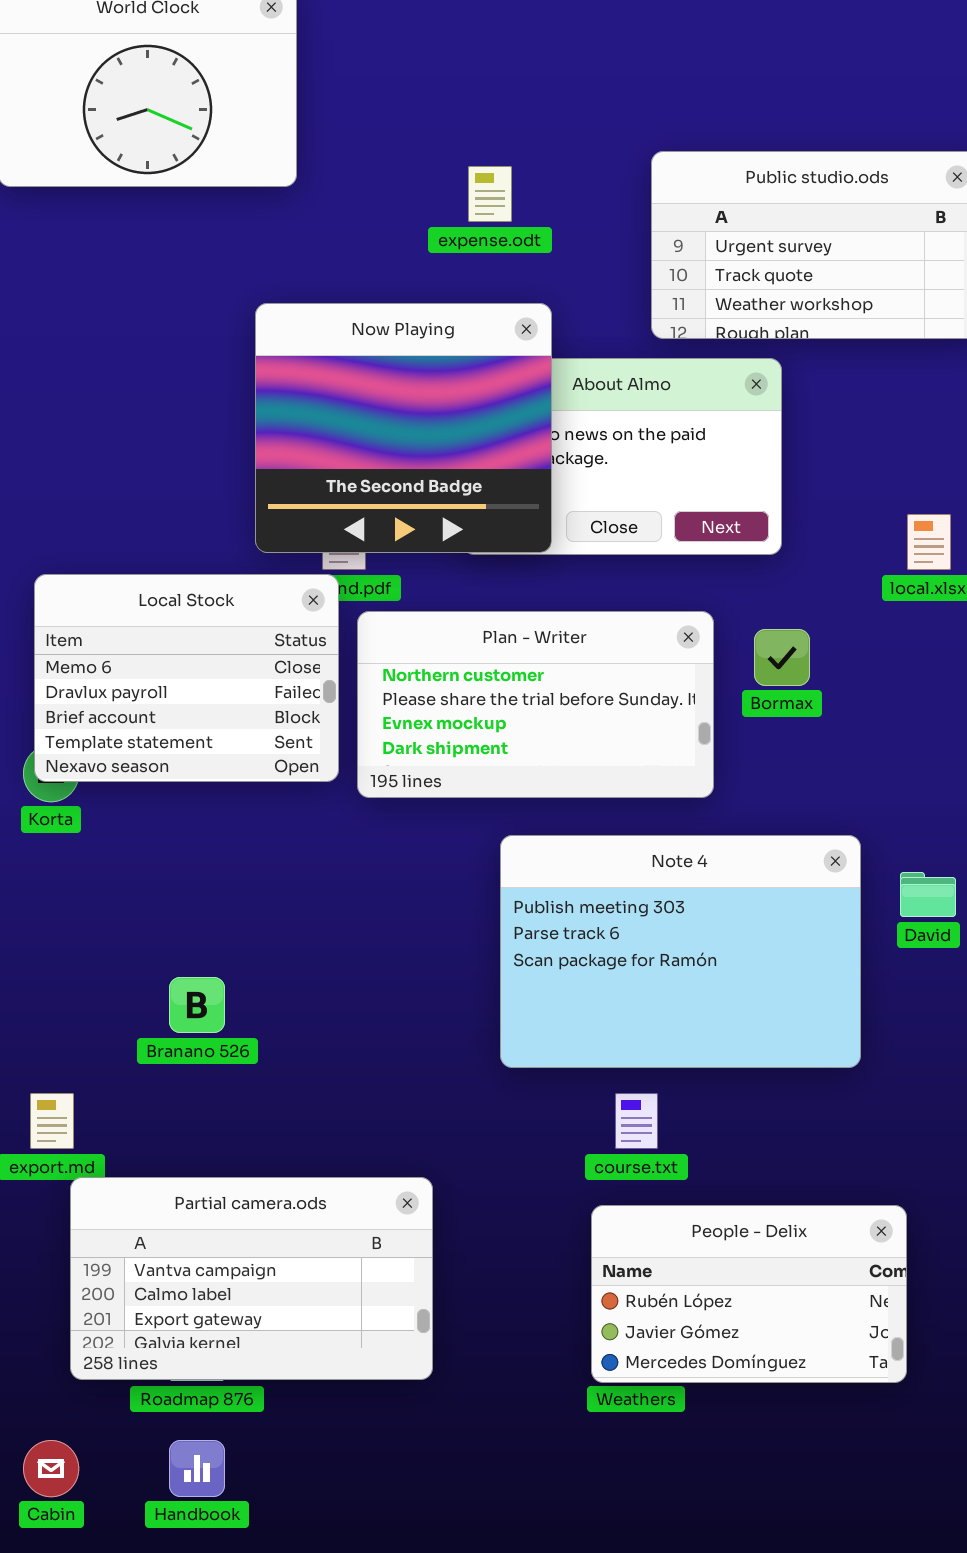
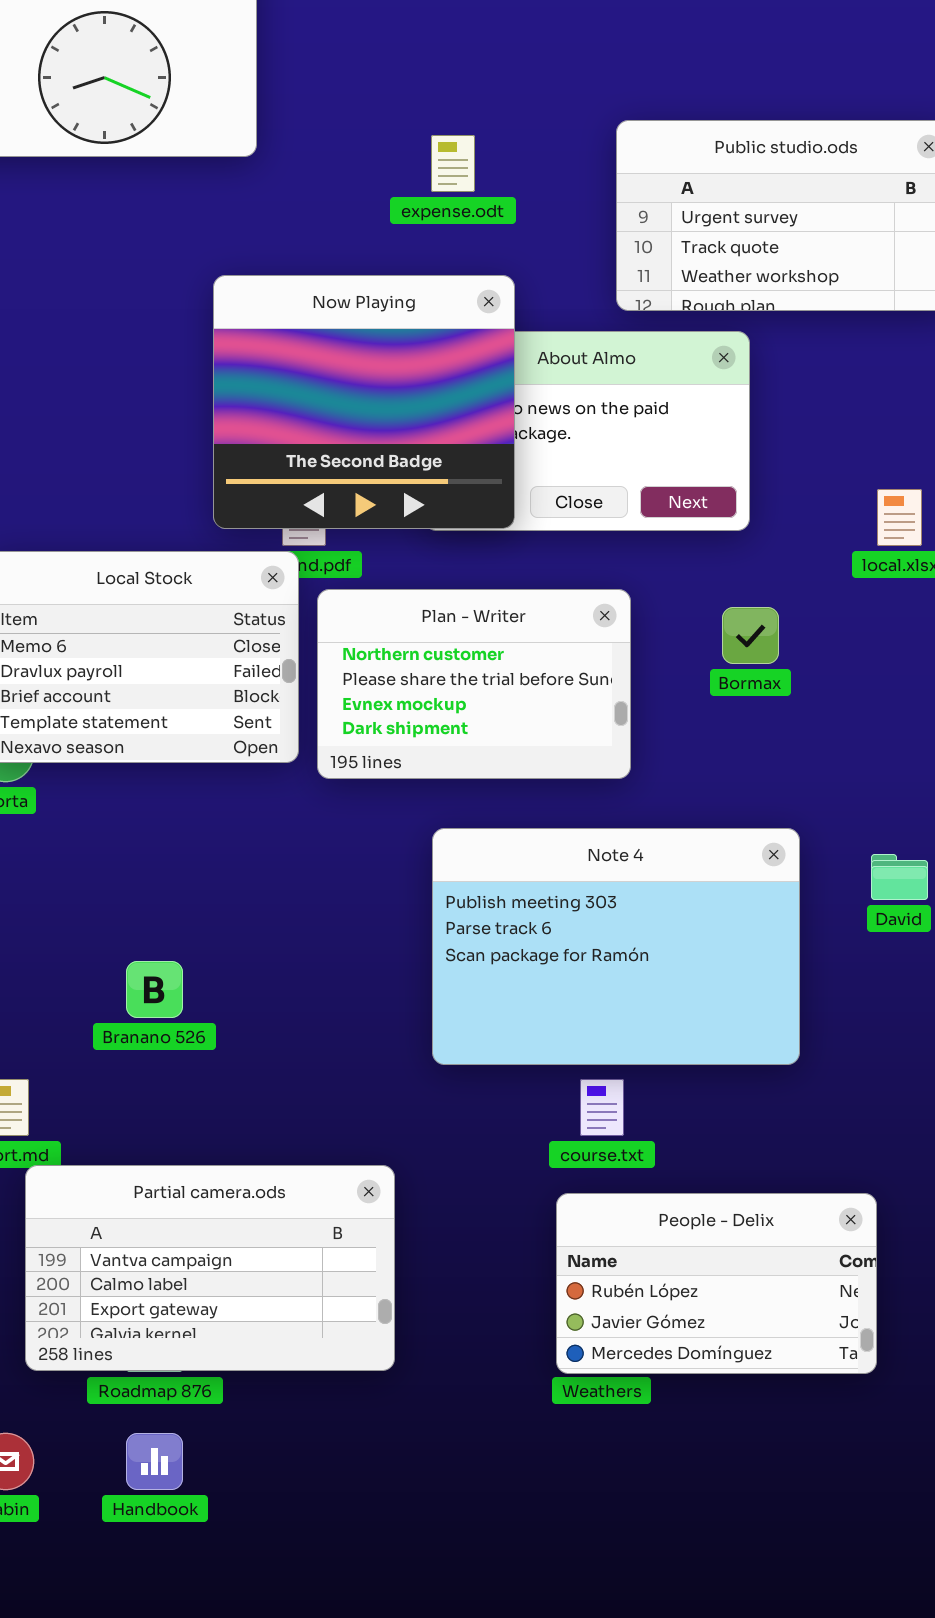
Plan - Writer: [357,611,714,798] -> [317,589,631,779], resized
Note 4: [500,835,861,1068] -> [432,828,800,1065], moved

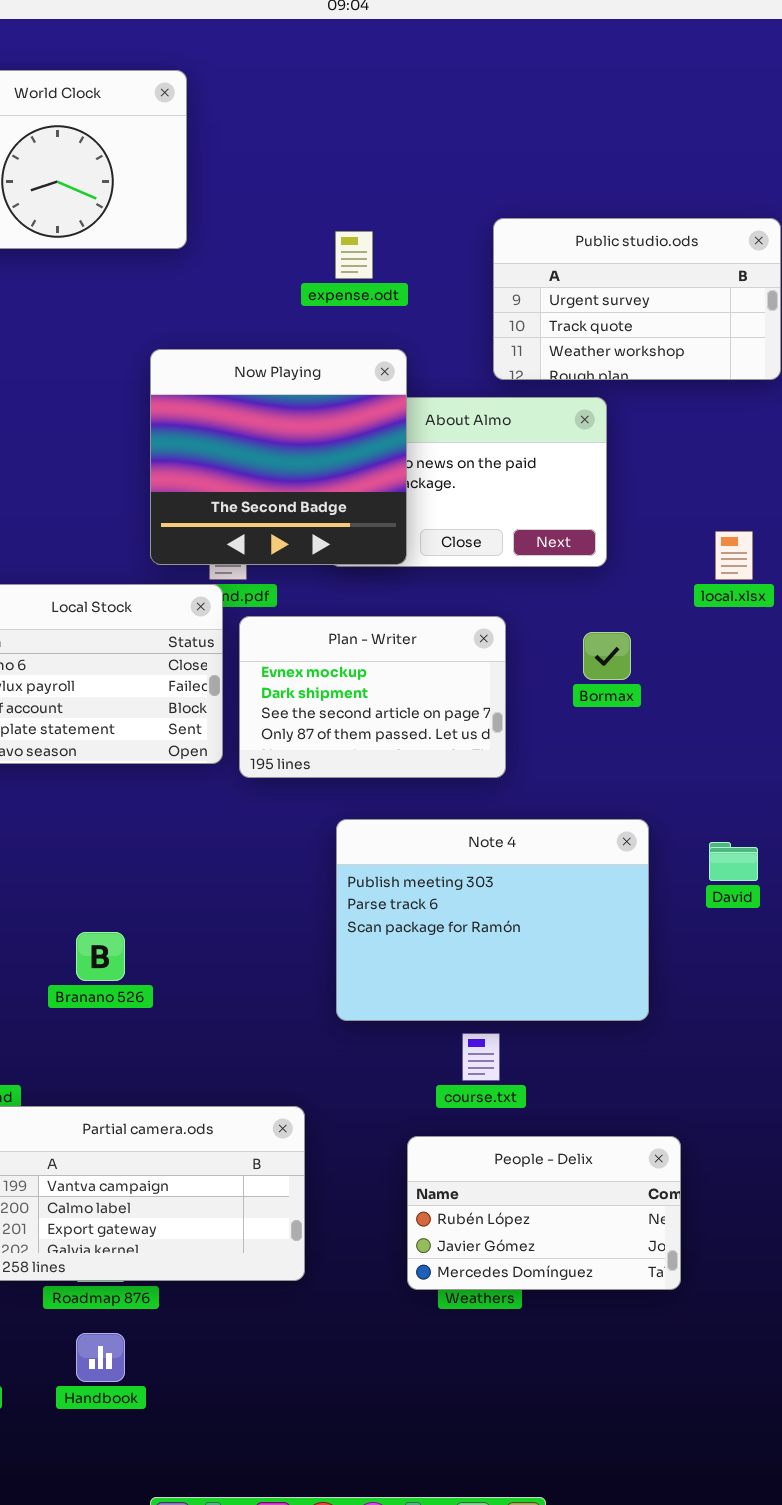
Plan - Writer: [317,589,631,779] -> [239,616,506,778], scrolled down 2 rows
People - Delix: [556,1193,877,1374] -> [407,1136,681,1290], moved

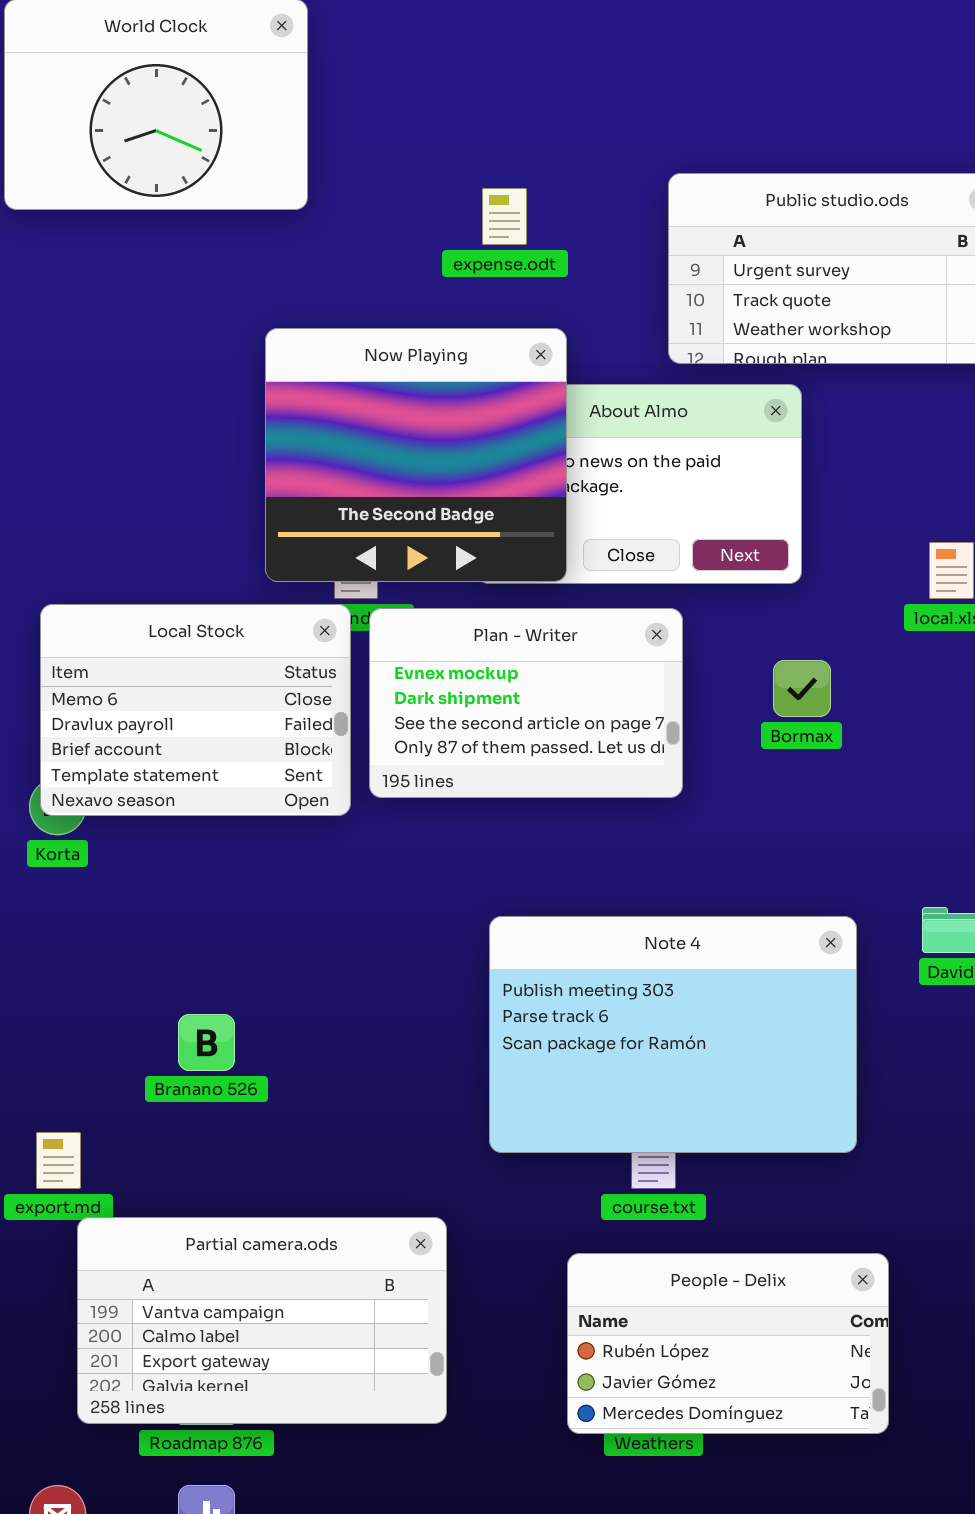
Plan - Writer: [239,616,506,778] -> [369,608,683,798], moved
Note 4: [336,819,649,1021] -> [489,916,857,1153], moved

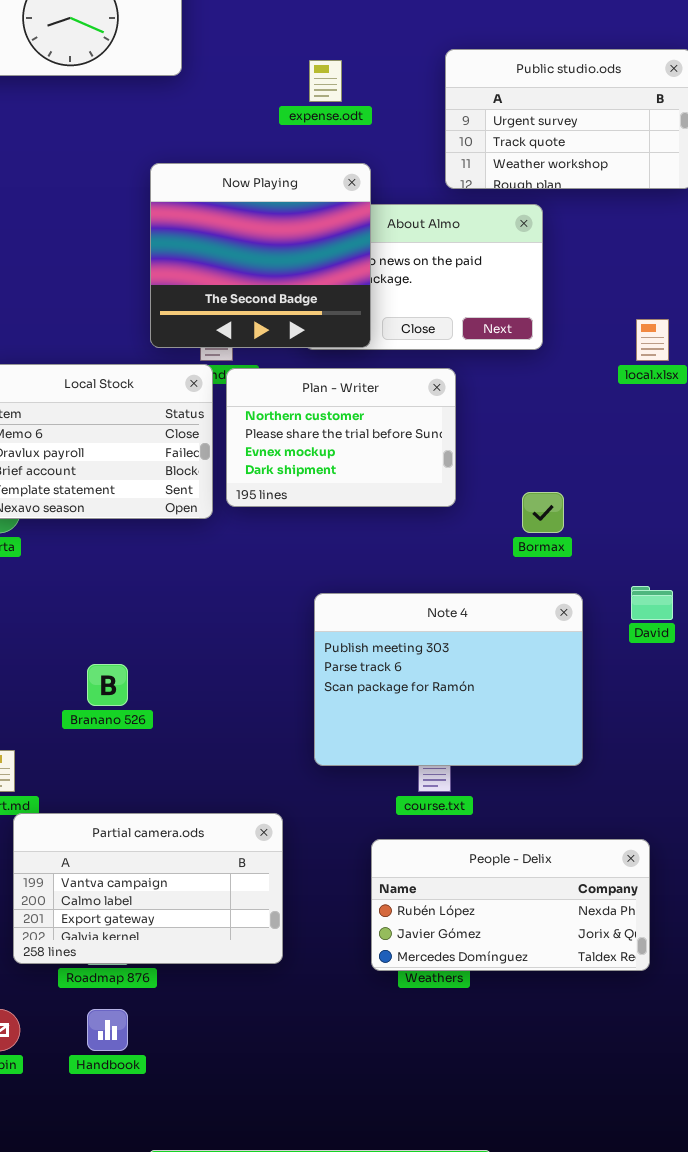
Plan - Writer: [369,608,683,798] -> [226,368,456,507], scrolled up 2 rows
Bormax: [773,660,831,717] -> [522,492,564,533], moved
People - Delix: [567,1253,889,1434] -> [371,839,650,971], resized

